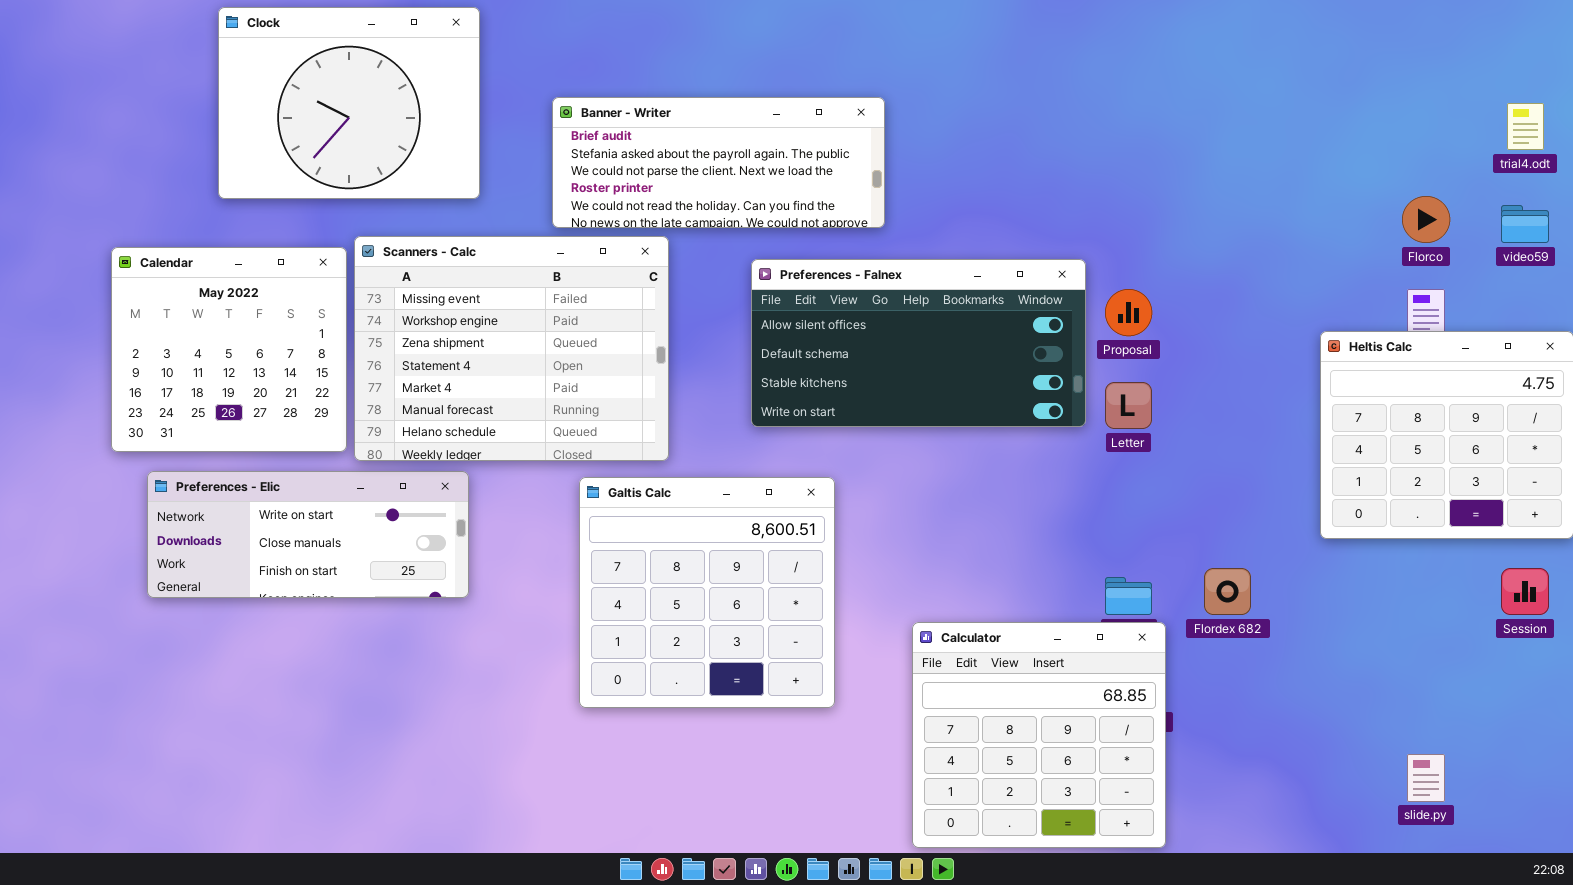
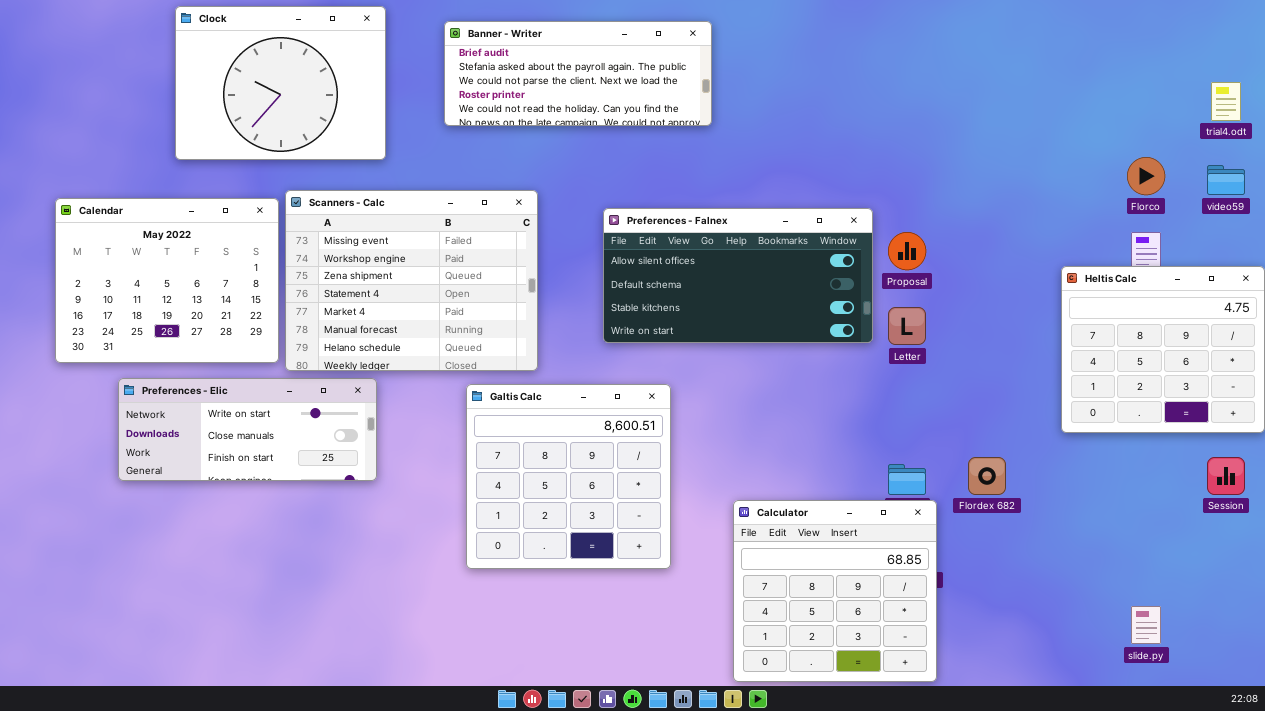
Banner - Writer: [552,97,885,228] -> [444,21,712,126], moved
Calendar: [111,247,347,452] -> [55,198,279,363], resized

